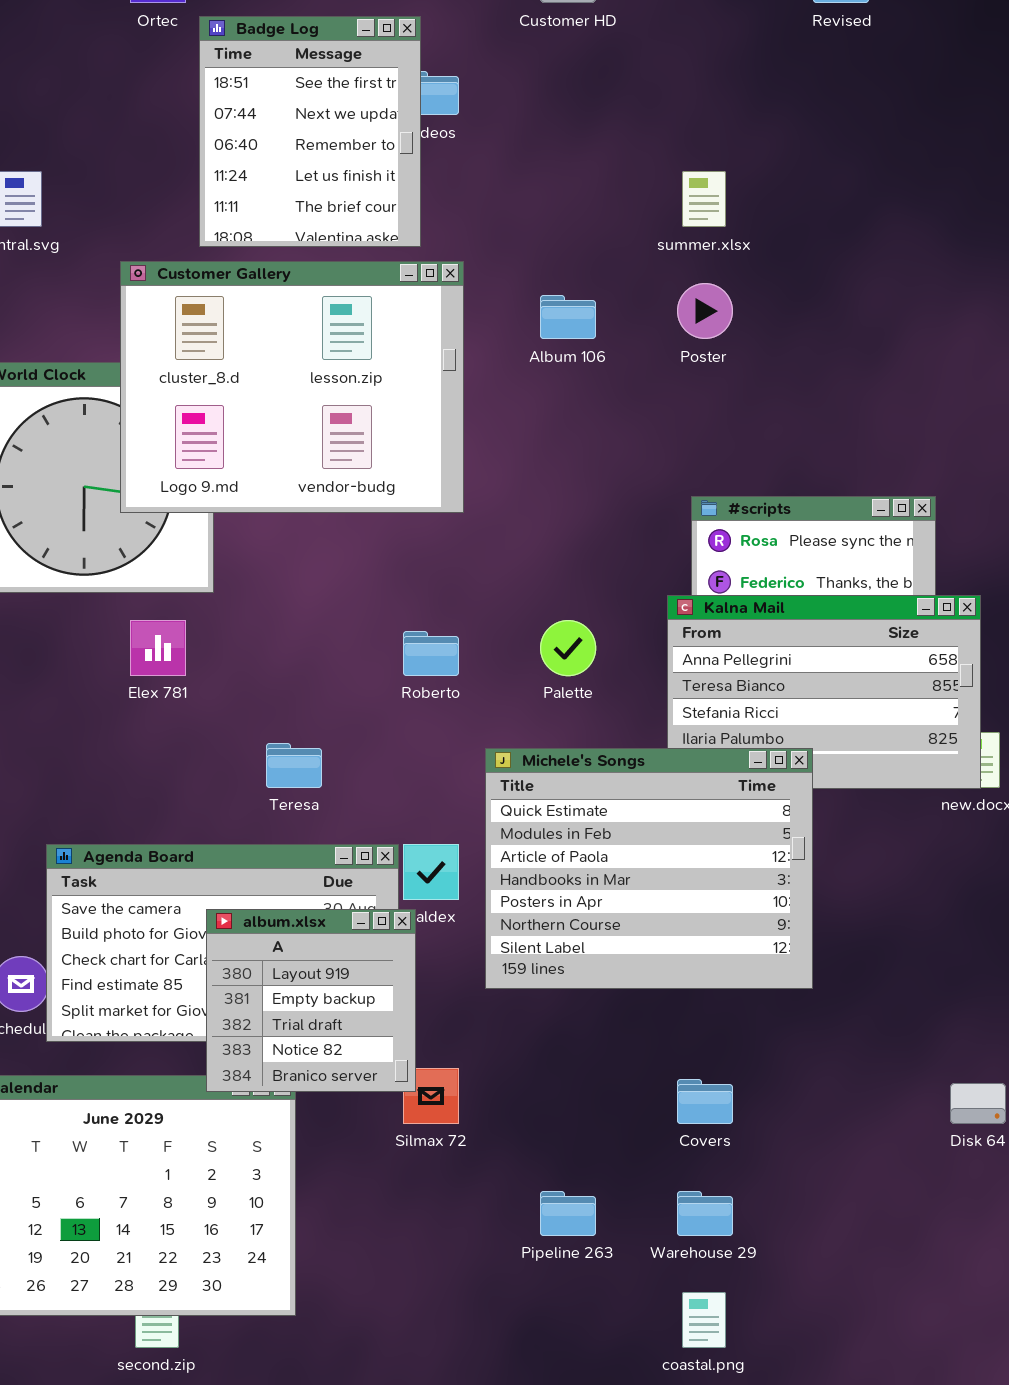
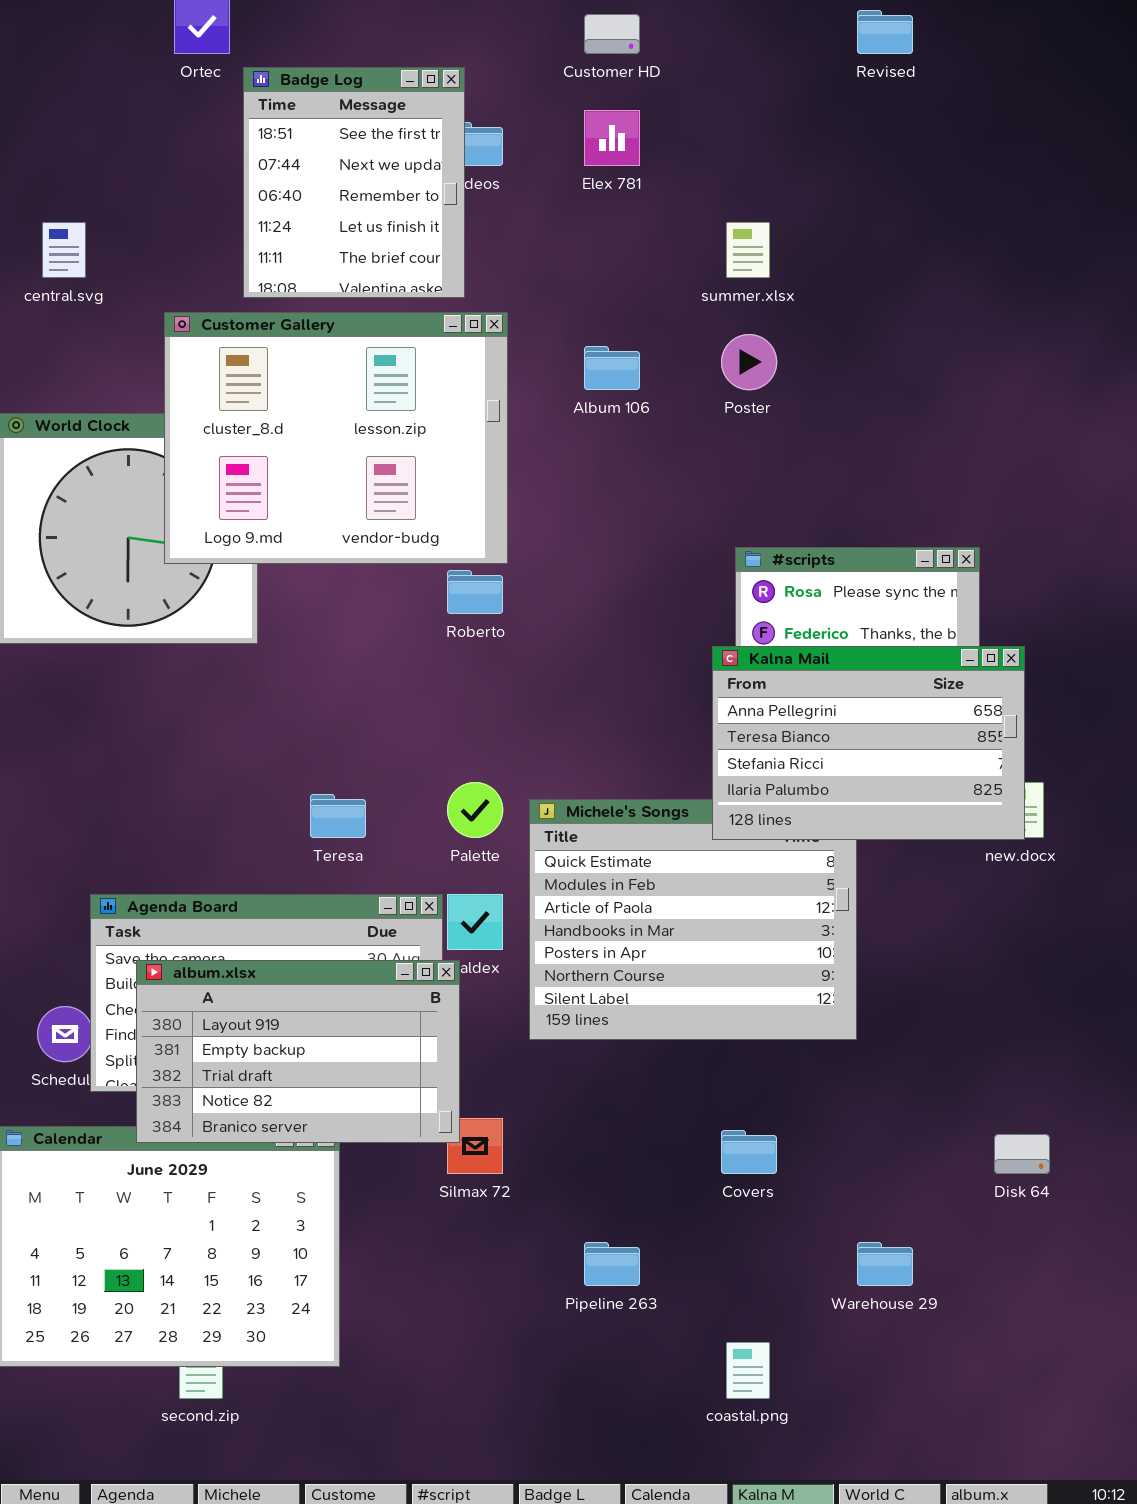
Kalna Mail: [667,595,981,789] -> [712,646,1025,840], raised
Elex 781: [130,620,186,676] -> [584,110,640,166], moved
Palette: [540,620,596,676] -> [447,782,503,838], moved
Roberto: [403,631,459,676] -> [447,570,503,614], moved
album.xlsx: [206,909,416,1092] -> [136,960,460,1143], resized
Warehouse 29: [677,1191,733,1236] -> [857,1242,913,1286], moved

